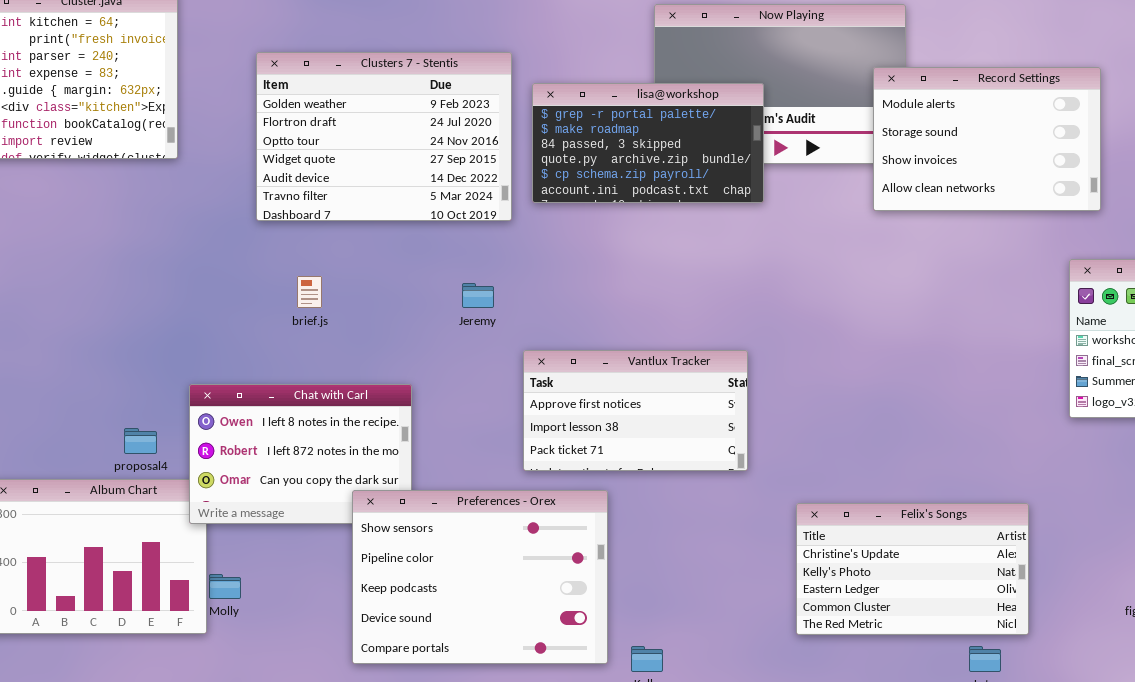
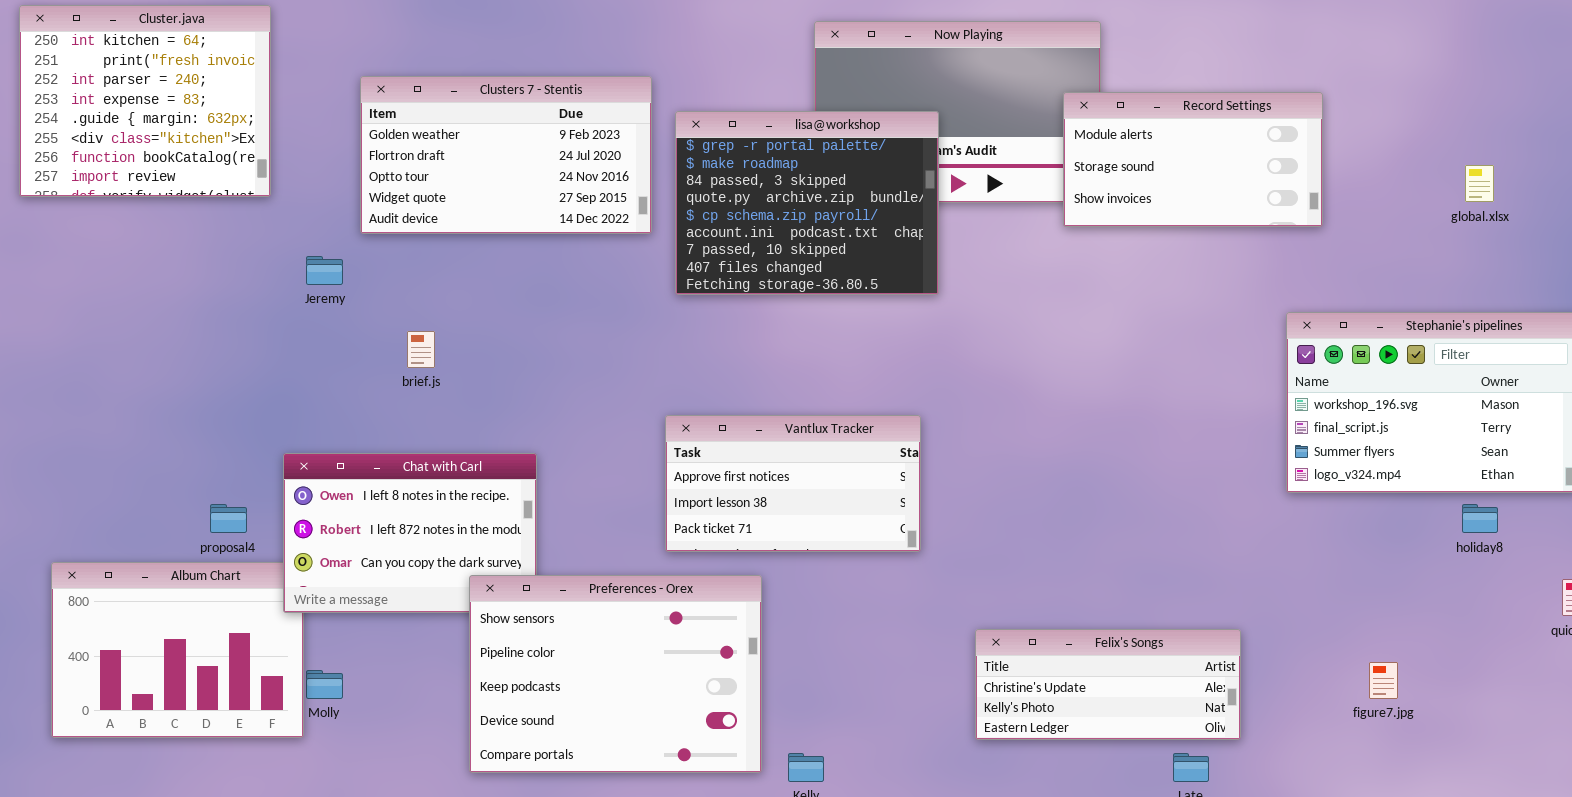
Clusters 7 - Stentis: [256,52,512,221] -> [360,76,652,234], resized
Record Settings: [873,67,1101,211] -> [1063,92,1323,227], resized
lisa@workshop: [532,83,764,203] -> [675,111,939,295], resized
Jeremy: [462,283,494,308] -> [306,256,343,285], moved
Felix's Songs: [796,503,1029,635] -> [975,629,1241,740], resized

